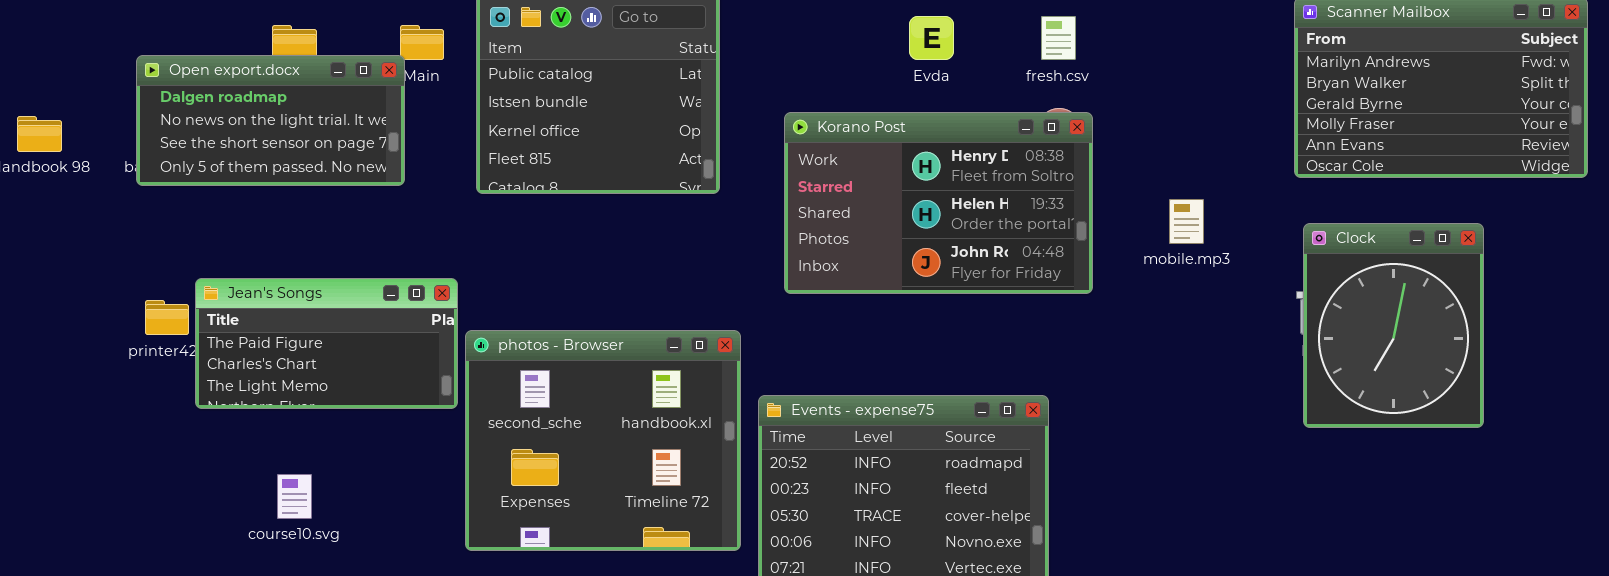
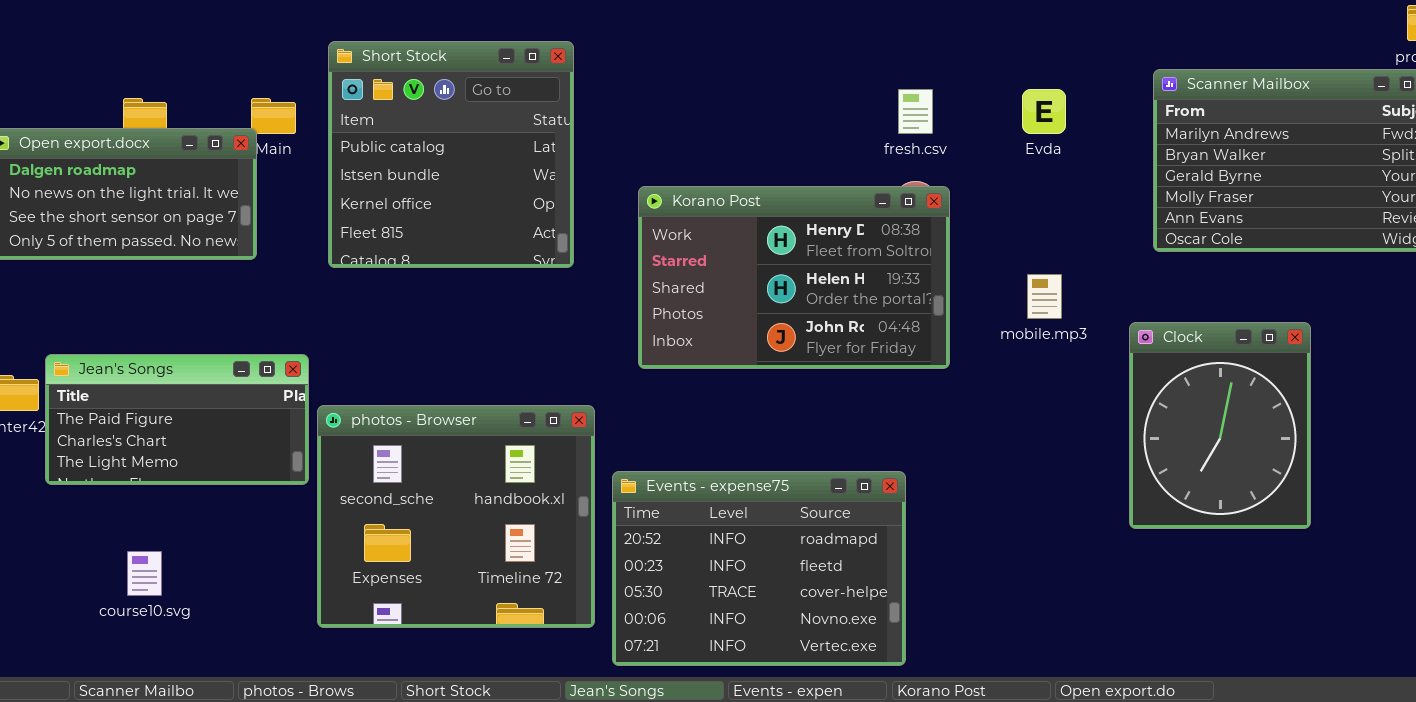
Evda: [909,16,954,60] -> [1022,89,1066,134], moved
Clock: [1303,223,1484,428] -> [1129,322,1311,529], moved

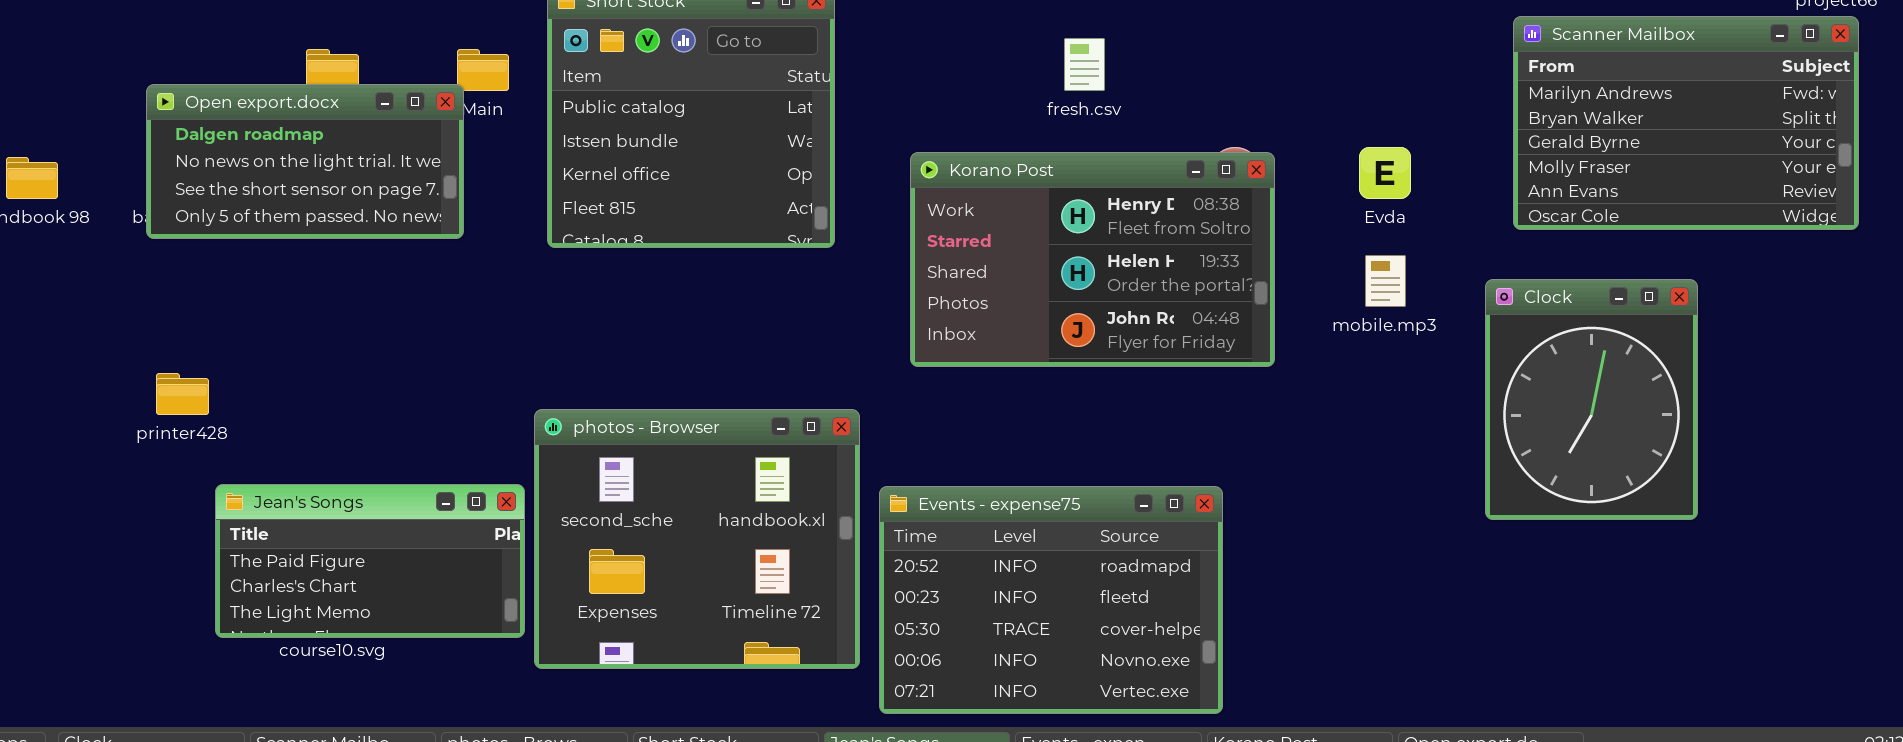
fresh.csv: [898,89,933,134] -> [1064,38,1105,91], moved
Evda: [1022,89,1066,134] -> [1359,147,1411,199], moved
Clock: [1129,322,1311,529] -> [1485,279,1698,520], moved
Jean's Songs: [45,354,309,485] -> [215,484,525,638], moved

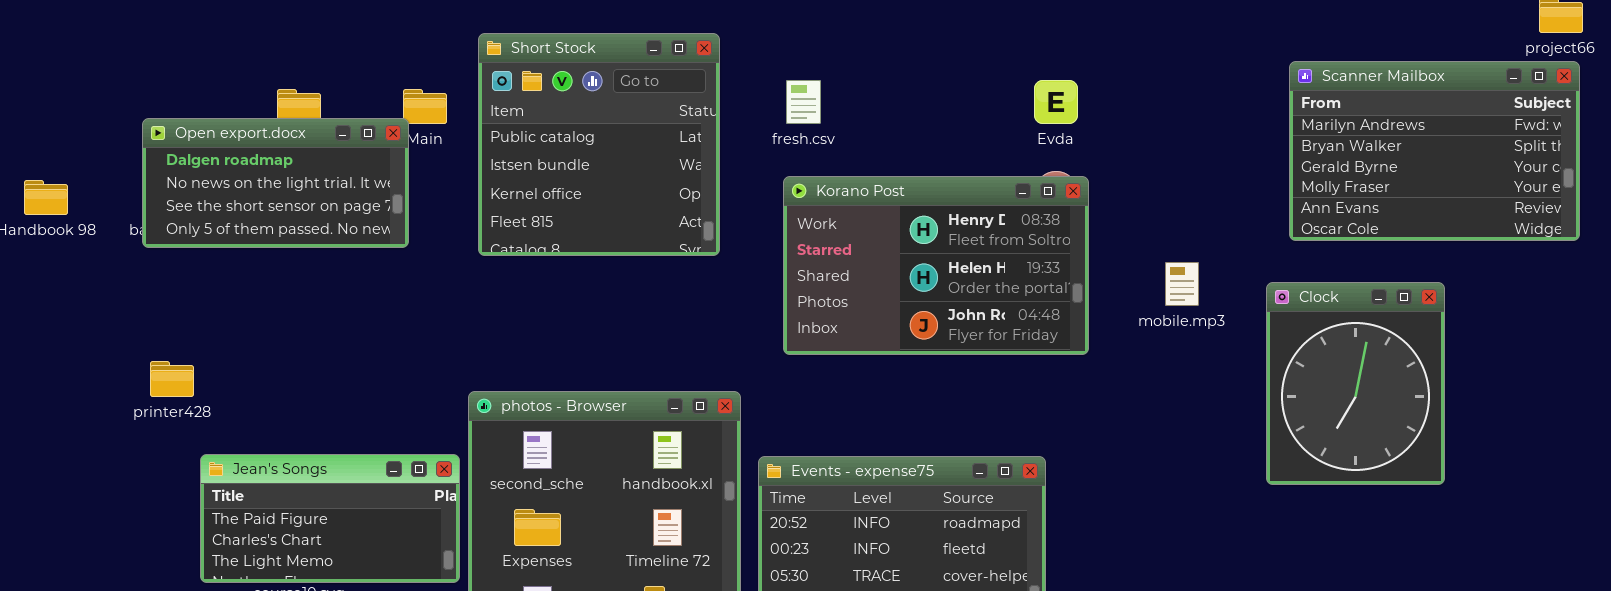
fresh.csv: [1064,38,1105,91] -> [786,80,821,124], moved
Evda: [1359,147,1411,199] -> [1034,80,1078,124], moved

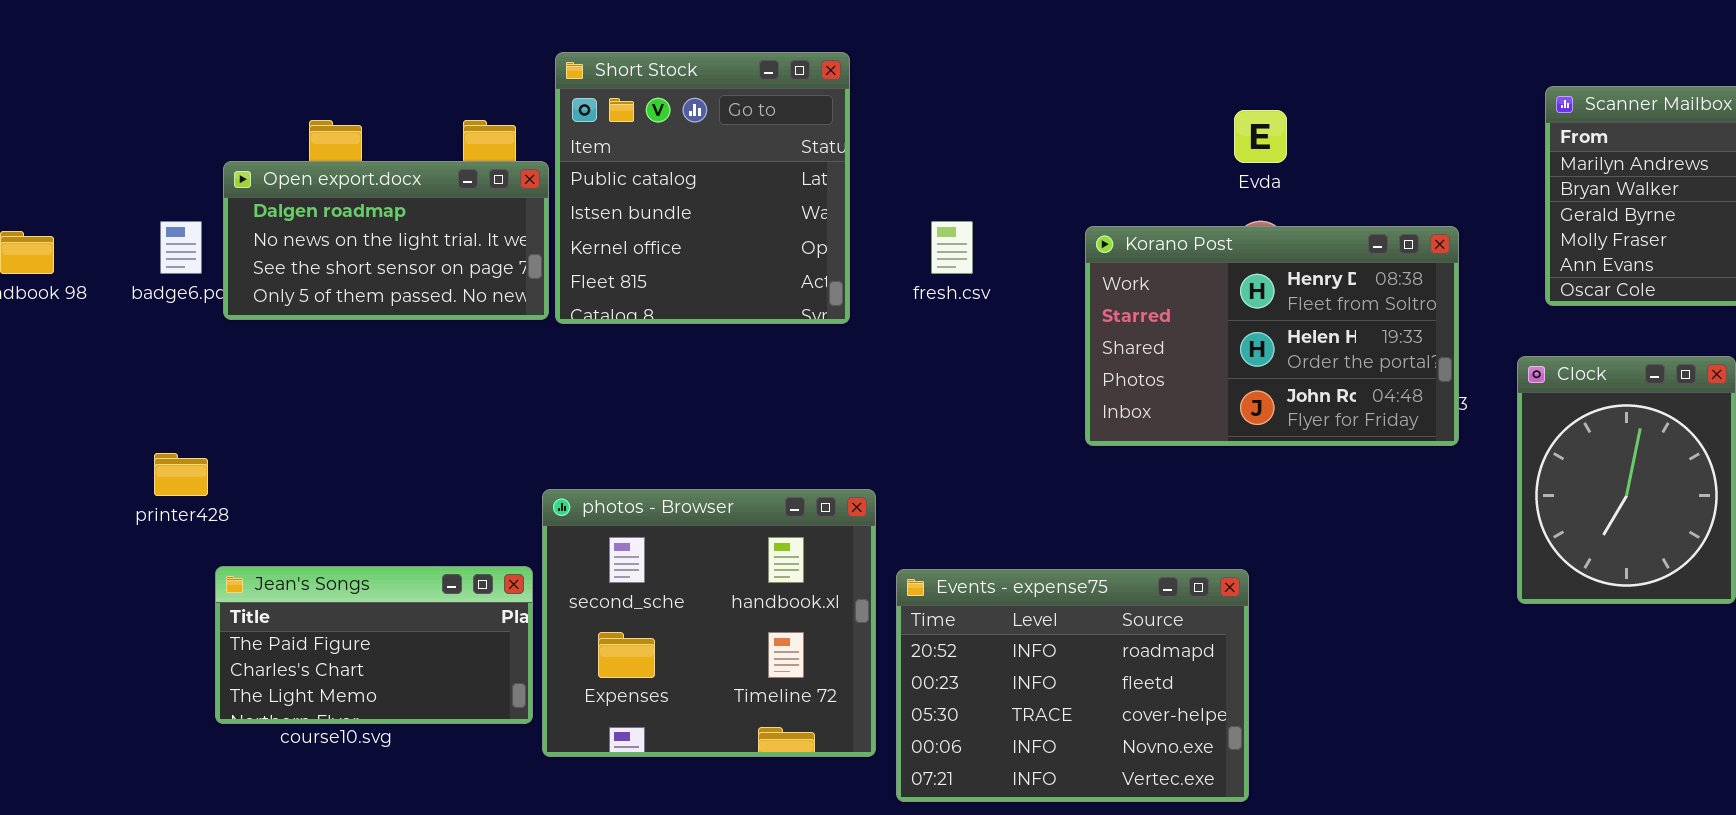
fresh.csv: [786,80,821,124] -> [931,221,973,274], moved
Open export.docx: [142,118,409,248] -> [223,161,549,320], moved
Korano Post: [783,176,1089,355] -> [1085,226,1459,446], moved

